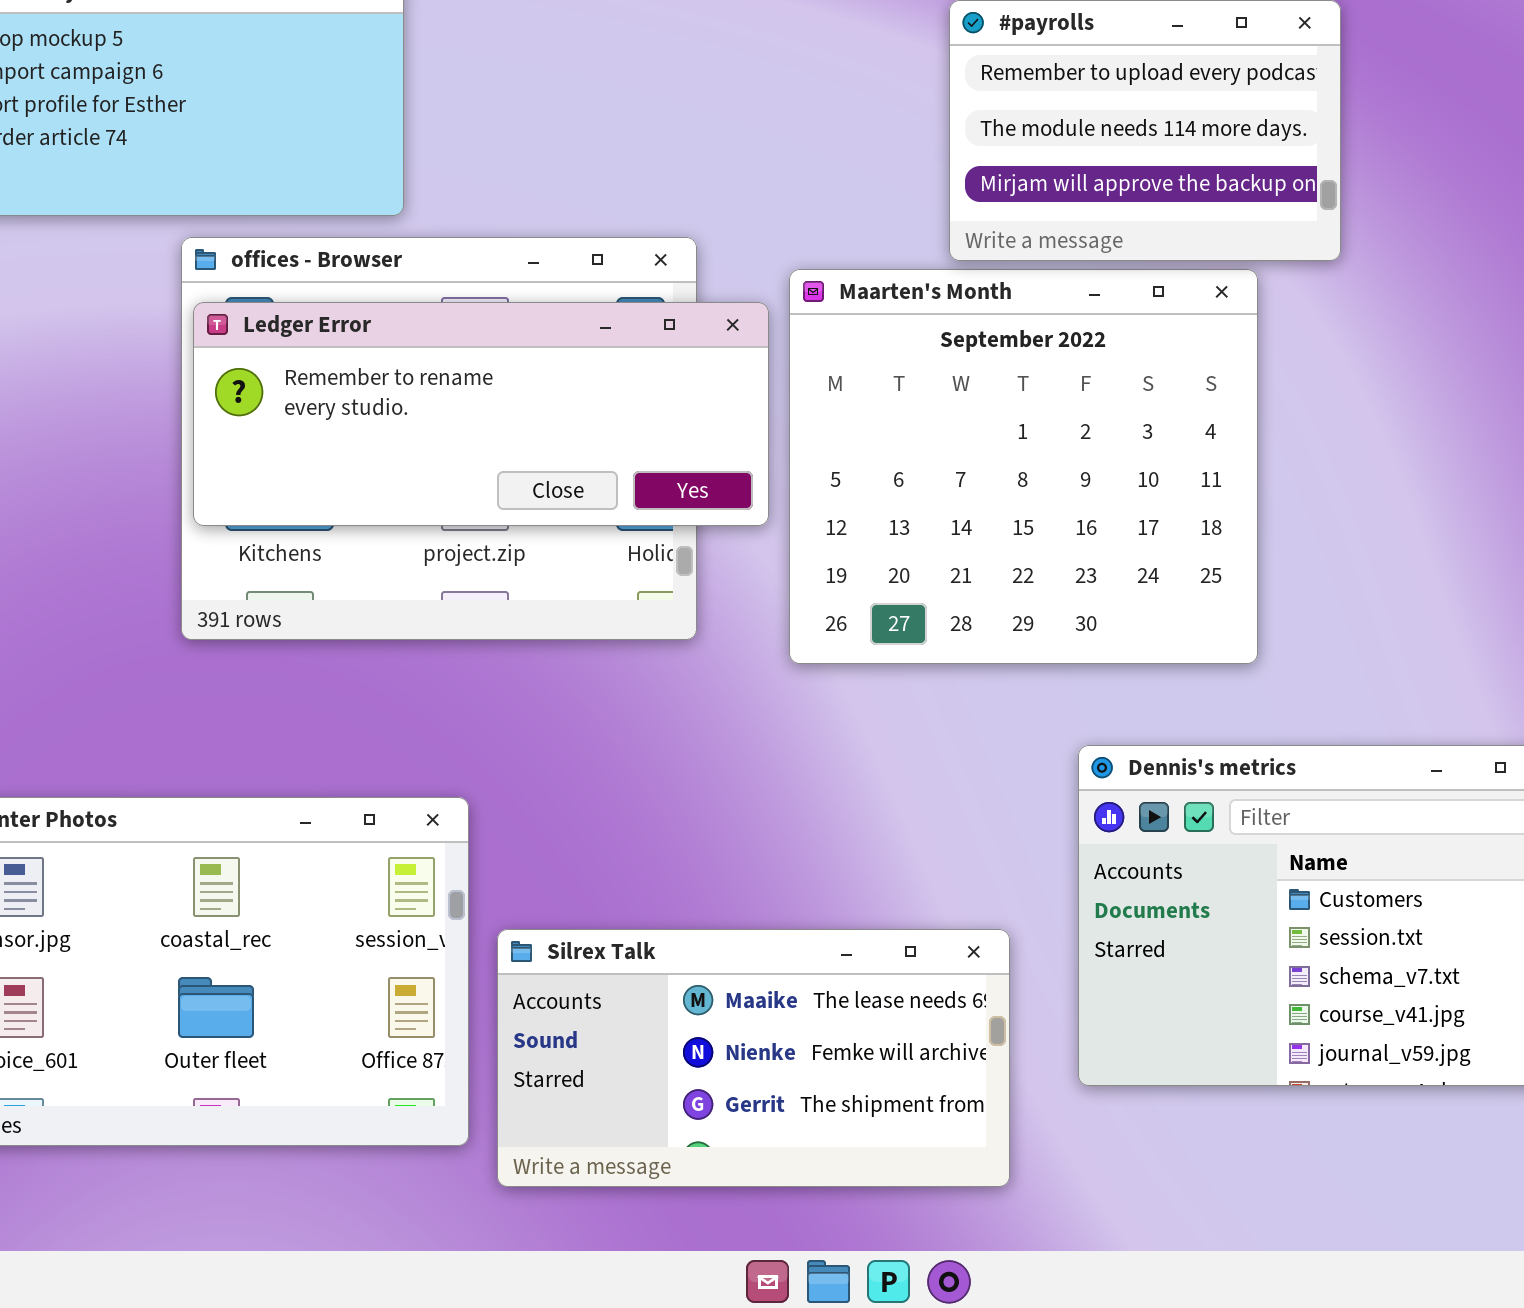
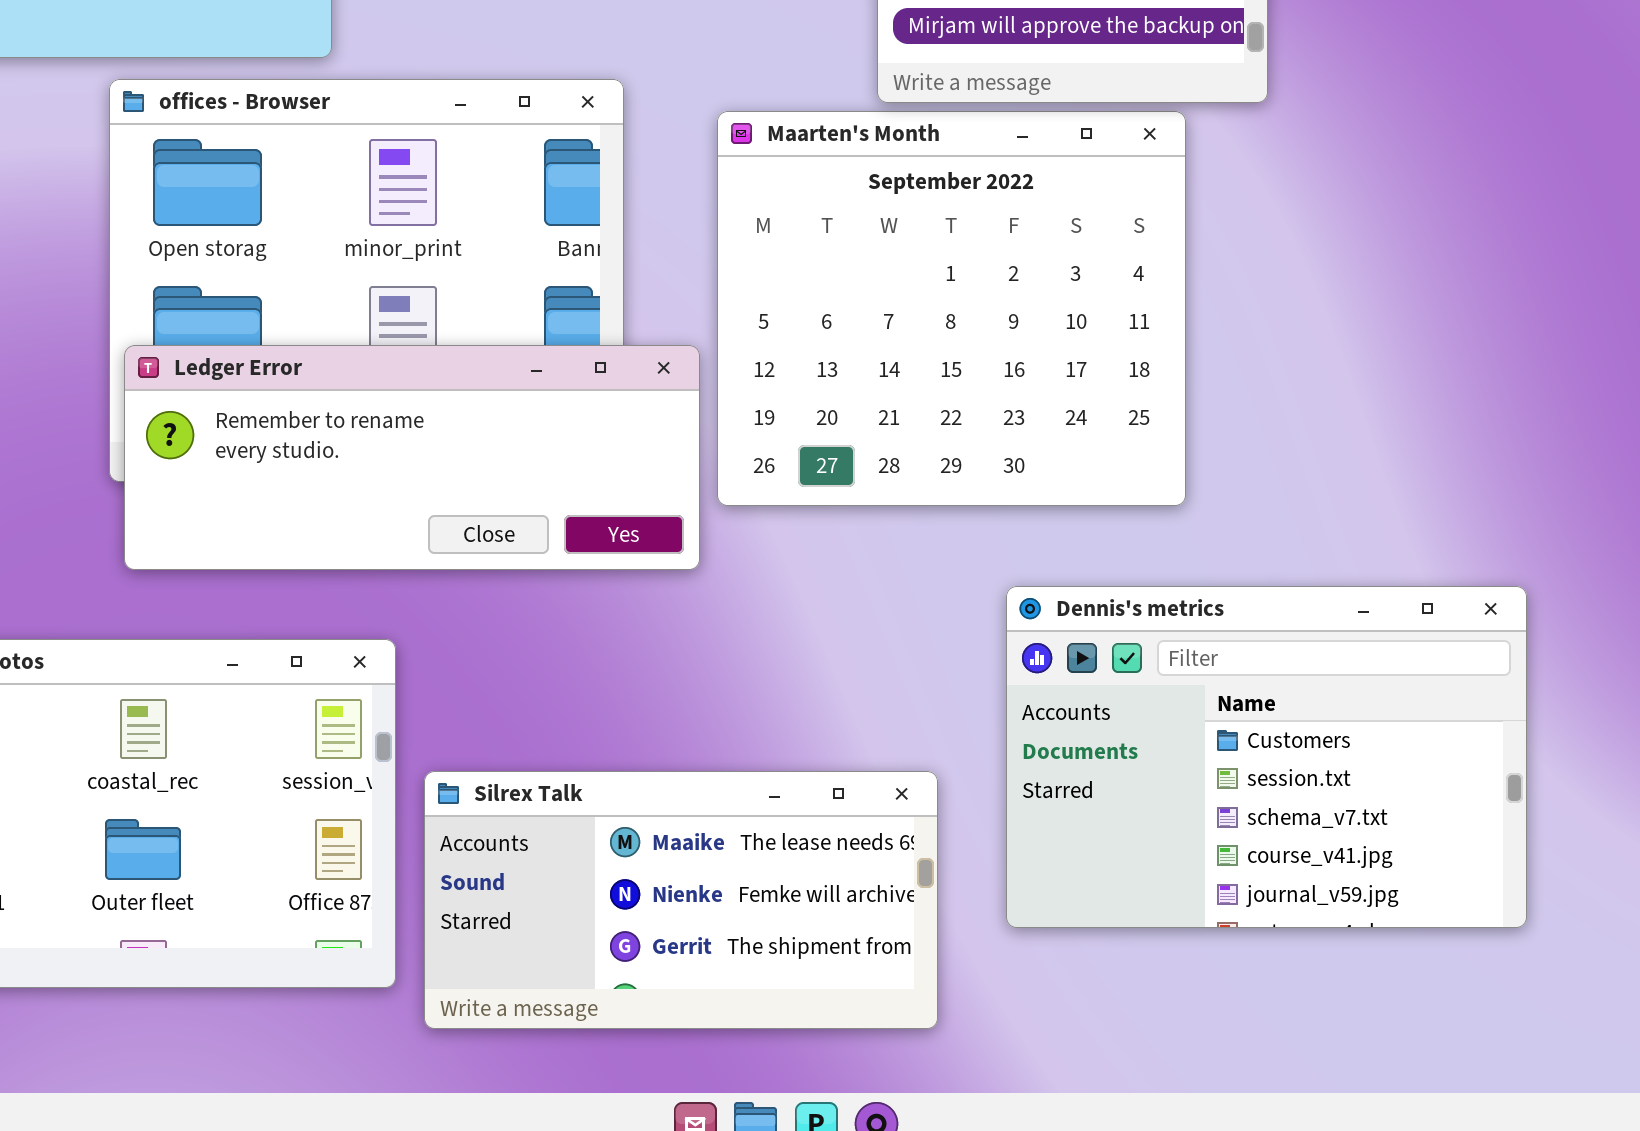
Ledger Error: [193,302,769,526] -> [124,345,700,570], moved

